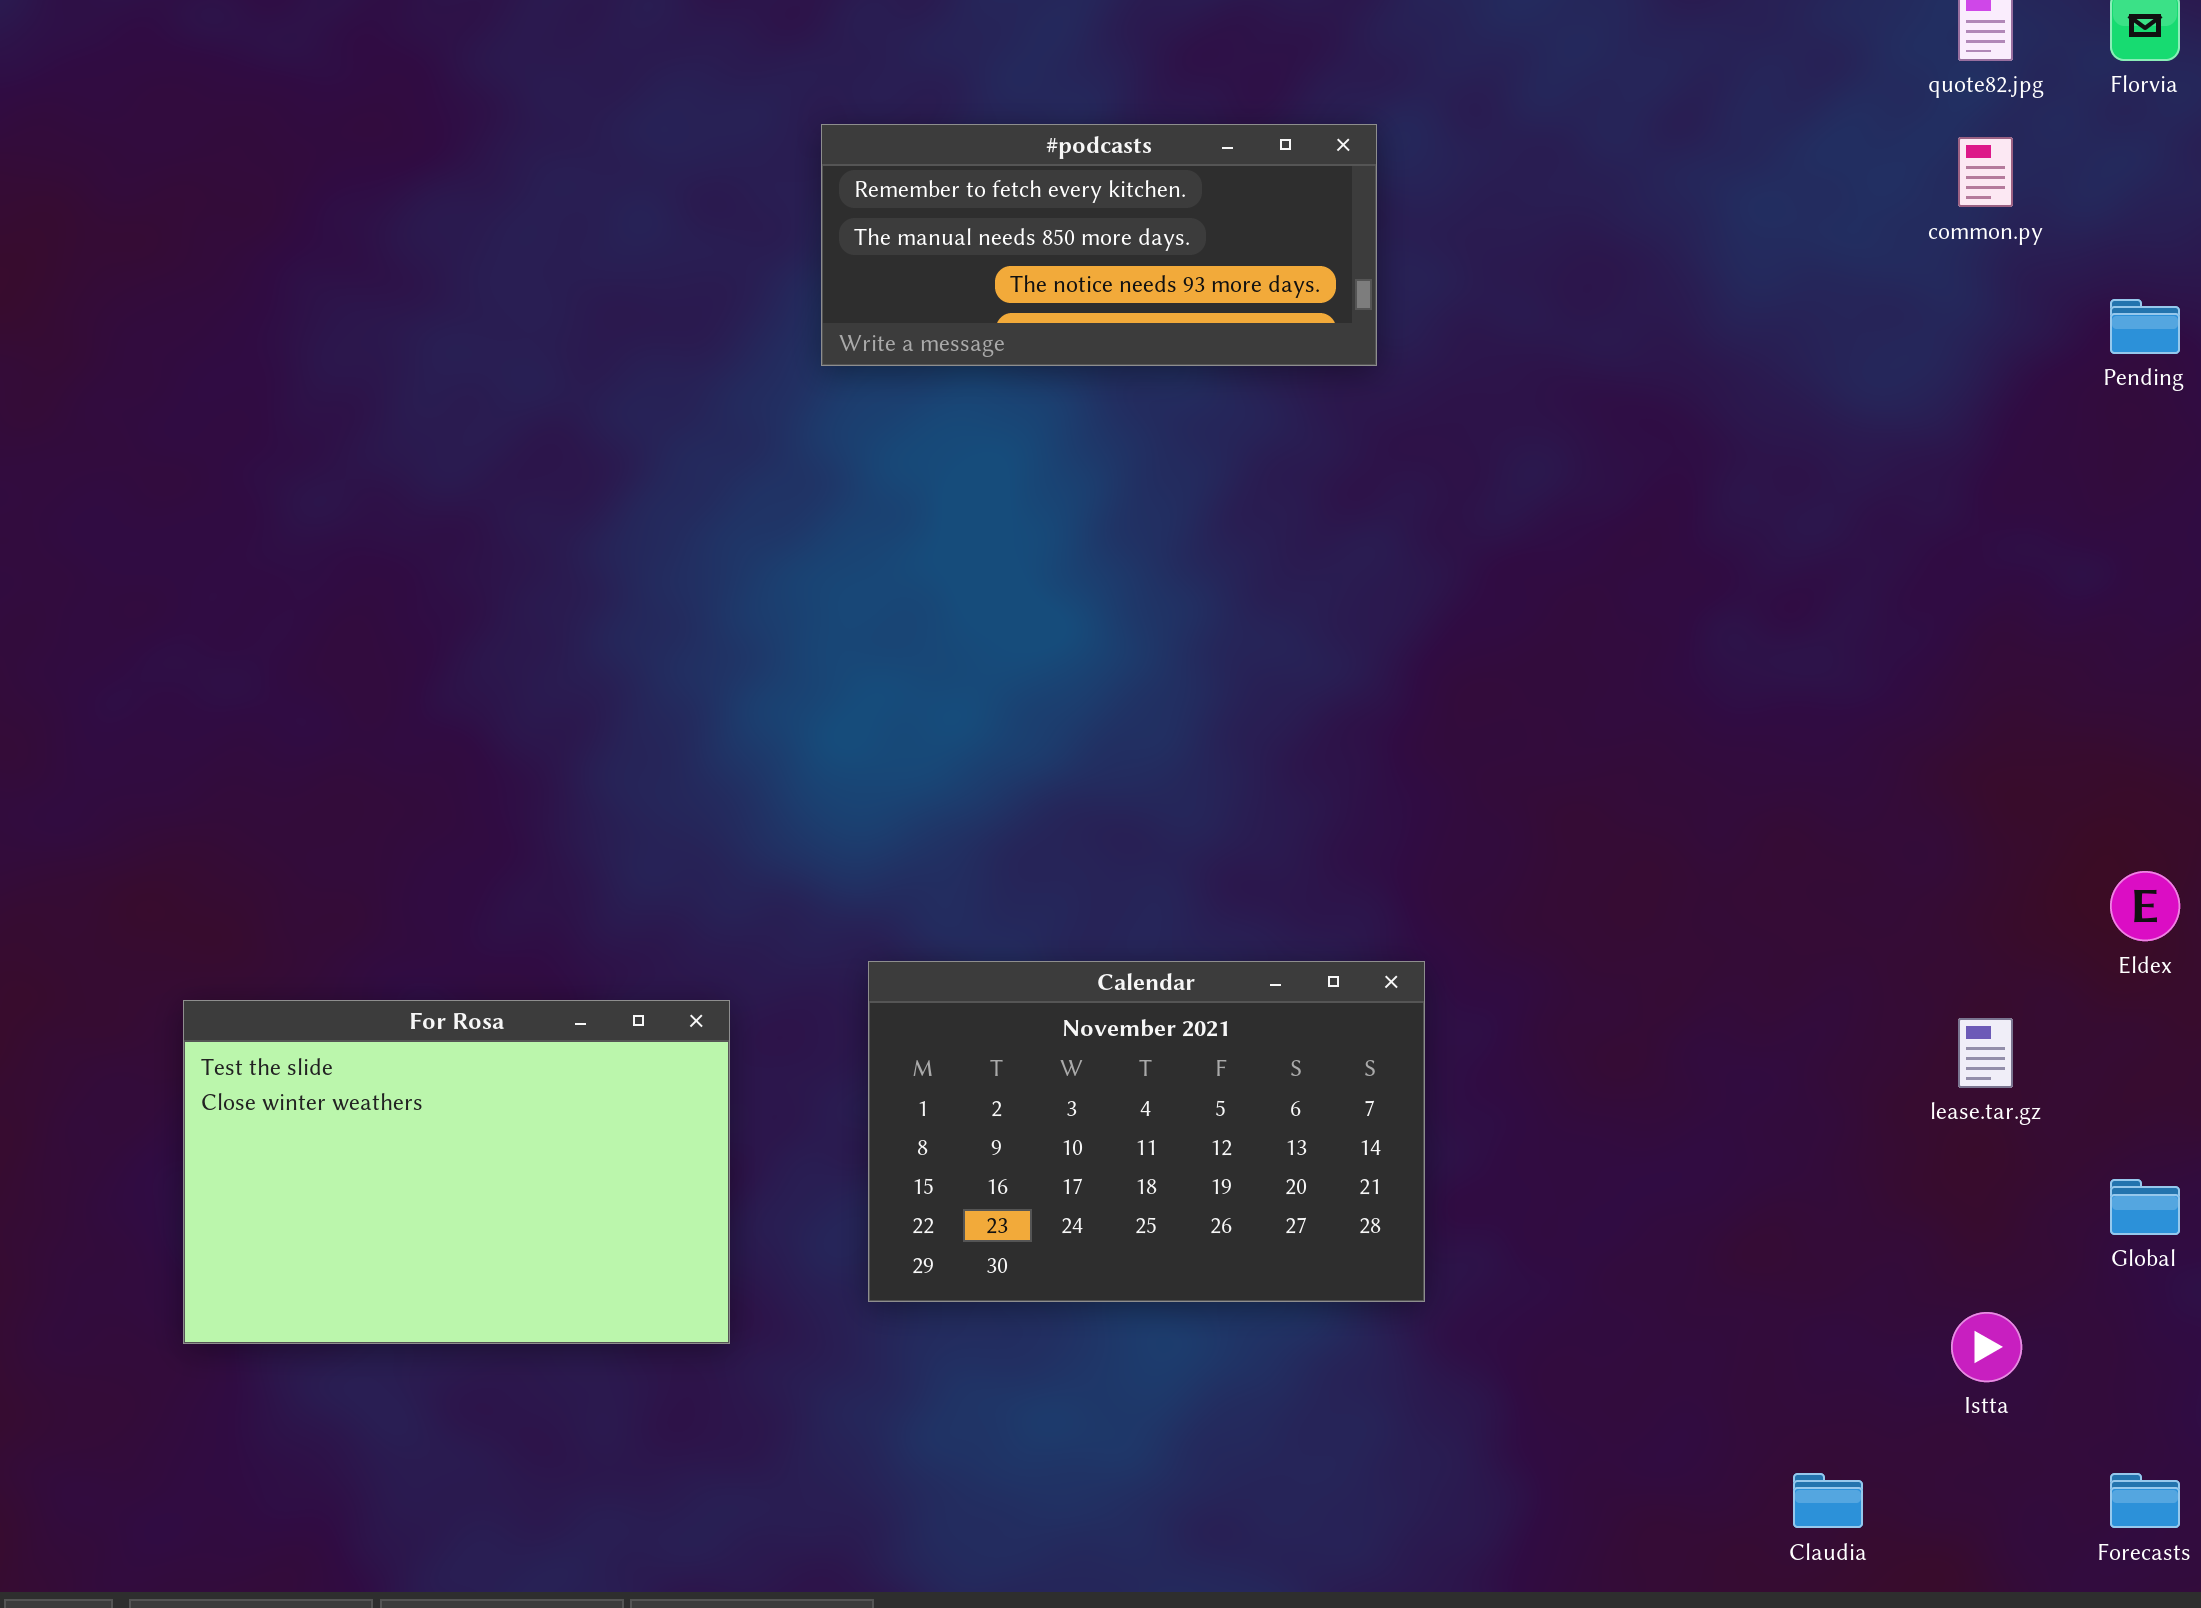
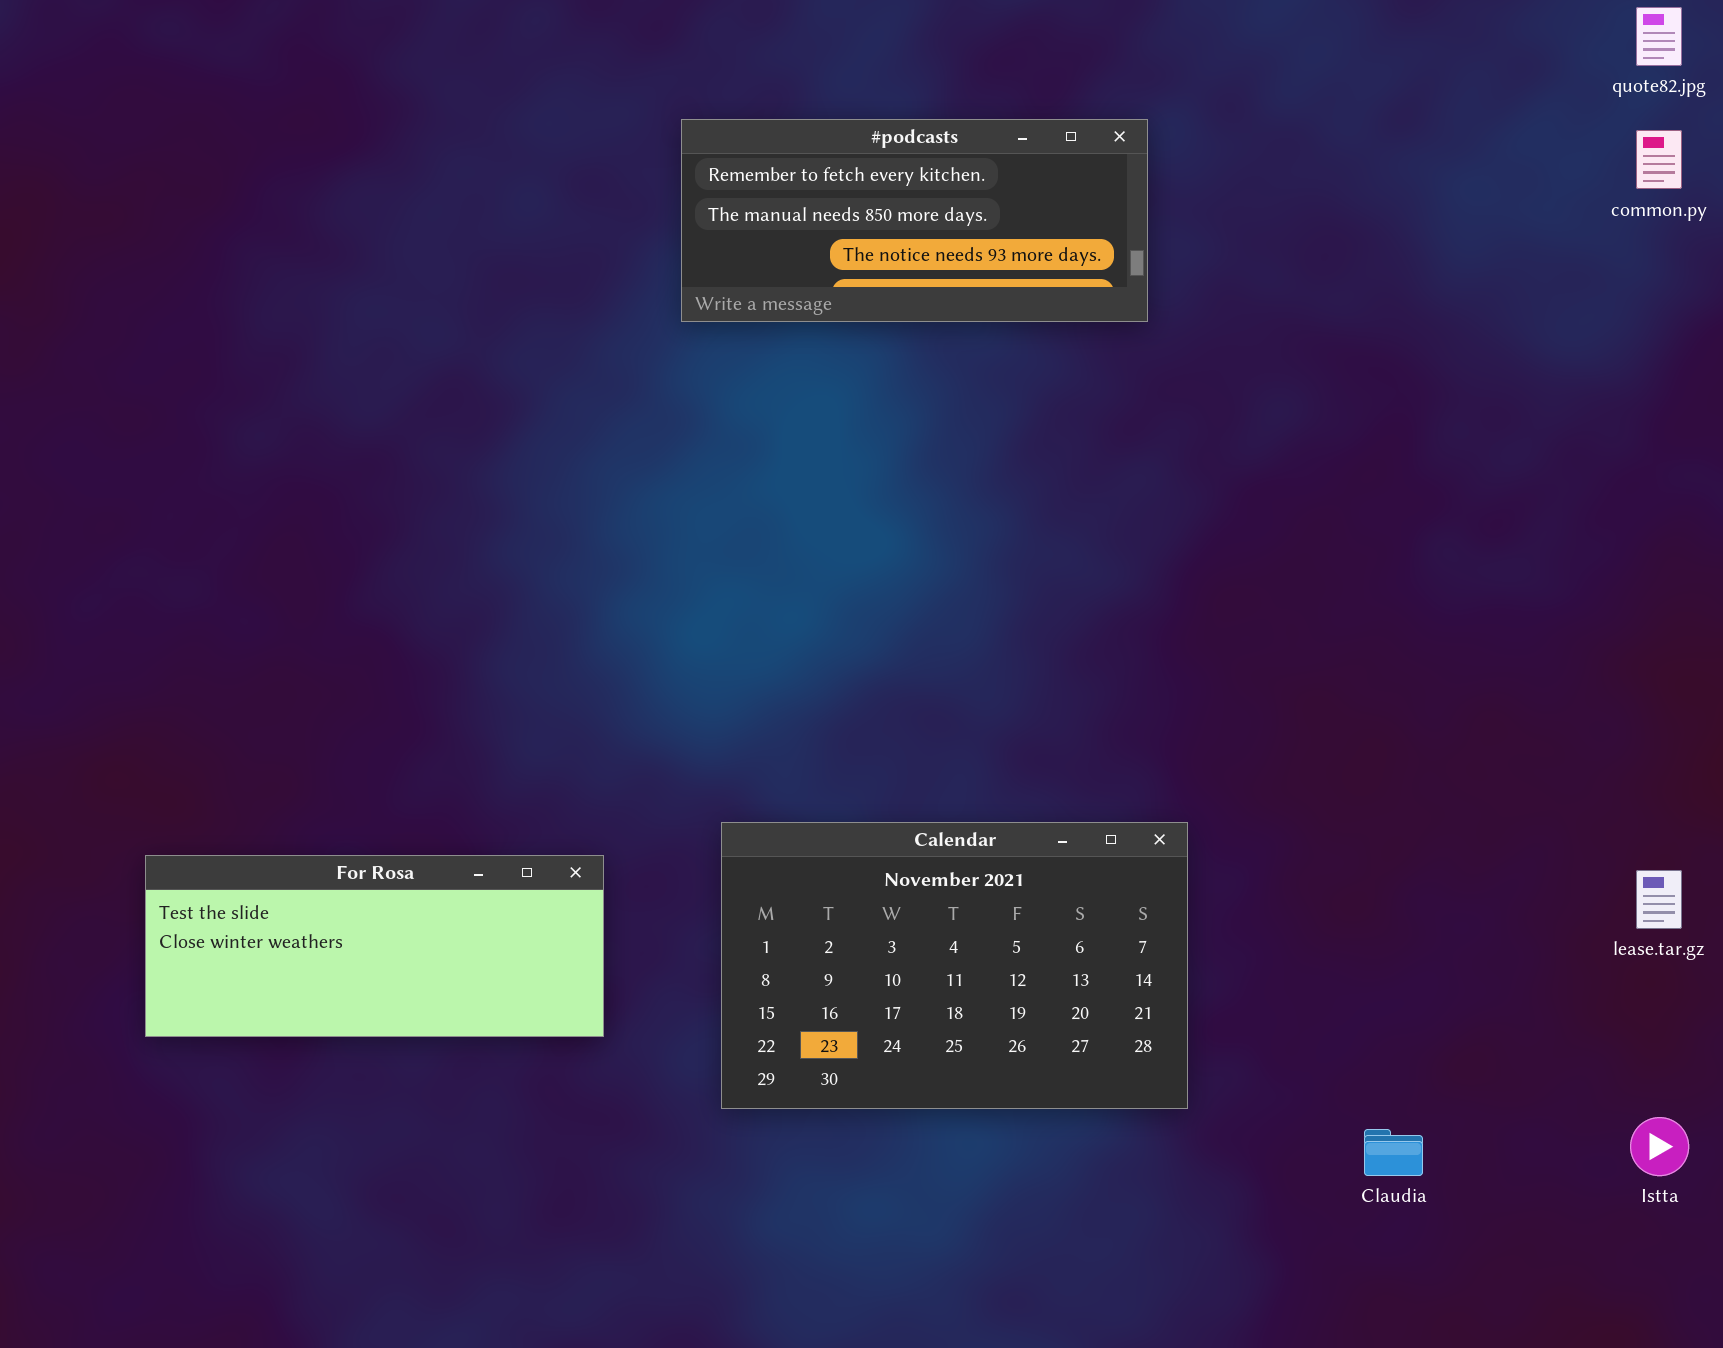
For Rosa: [183,1000,730,1344] -> [145,855,604,1037], resized
Claudia: [1793,1473,1863,1528] -> [1364,1129,1423,1176], moved

